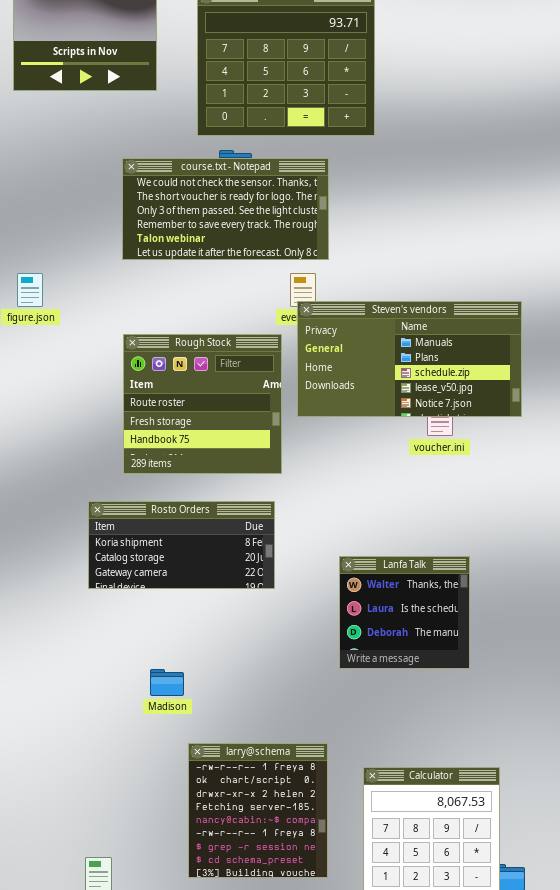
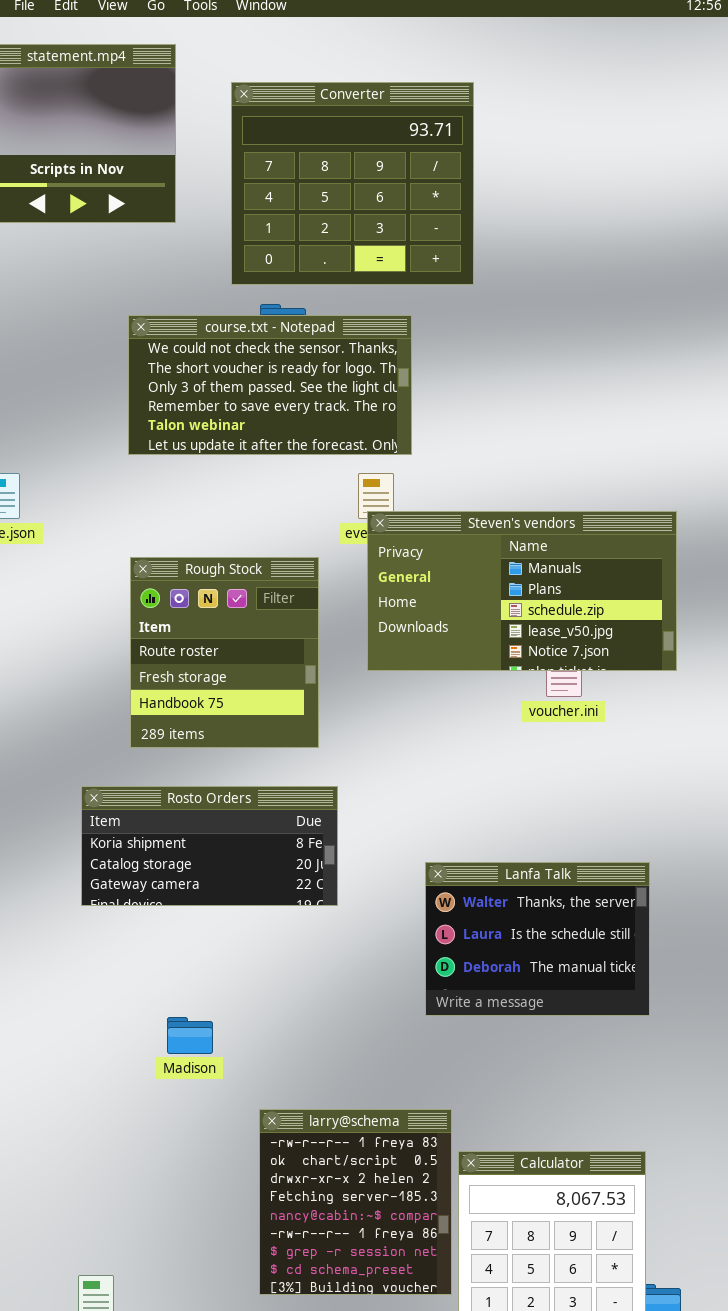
Rough Stock: [123,334,282,474] -> [130,557,319,748], resized
Lanfa Talk: [339,556,470,669] -> [425,862,650,1016], resized
larry@schema: [188,743,328,878] -> [259,1109,452,1295], moved

